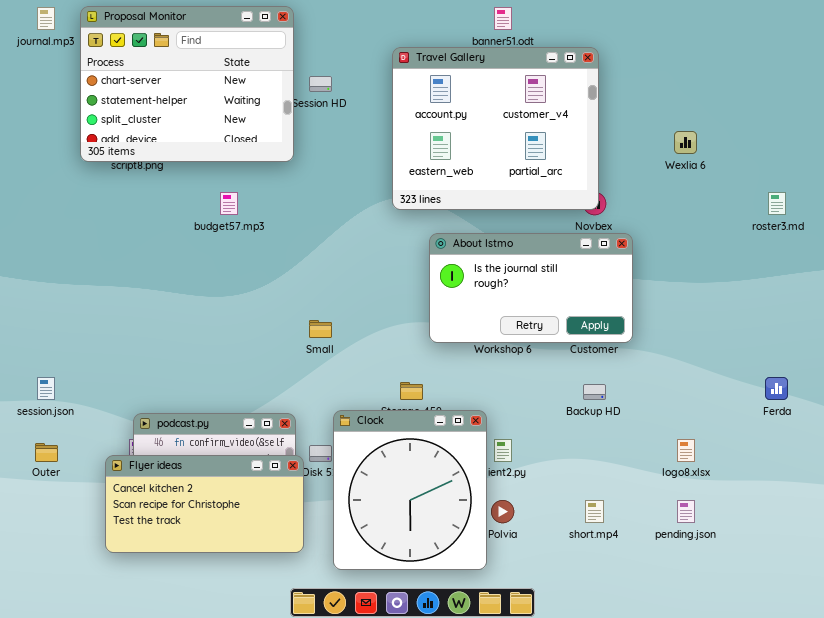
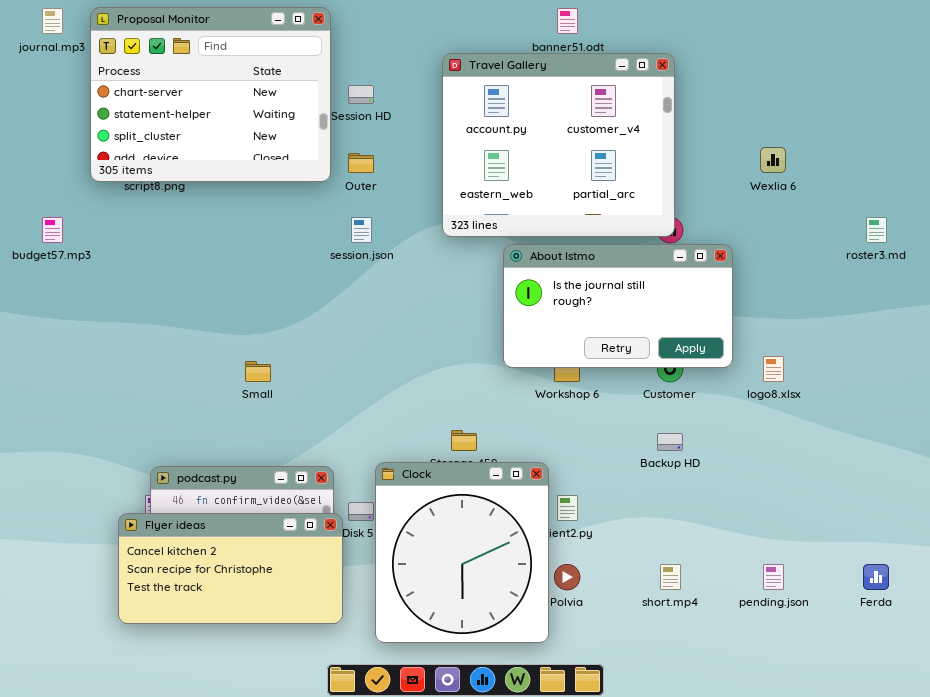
budget57.mp3: [220,192,238,215] -> [42,217,63,243], moved
About Istmo: [429,233,633,343] -> [503,244,733,368], moved
Small: [309,320,332,338] -> [245,361,271,382], moved
session.json: [37,377,55,400] -> [351,217,372,243], moved
Ferda: [765,377,788,400] -> [863,564,889,590], moved
logo8.xlsx: [677,439,695,462] -> [763,356,784,382], moved
Outer: [35,443,58,462] -> [348,153,374,173], moved

